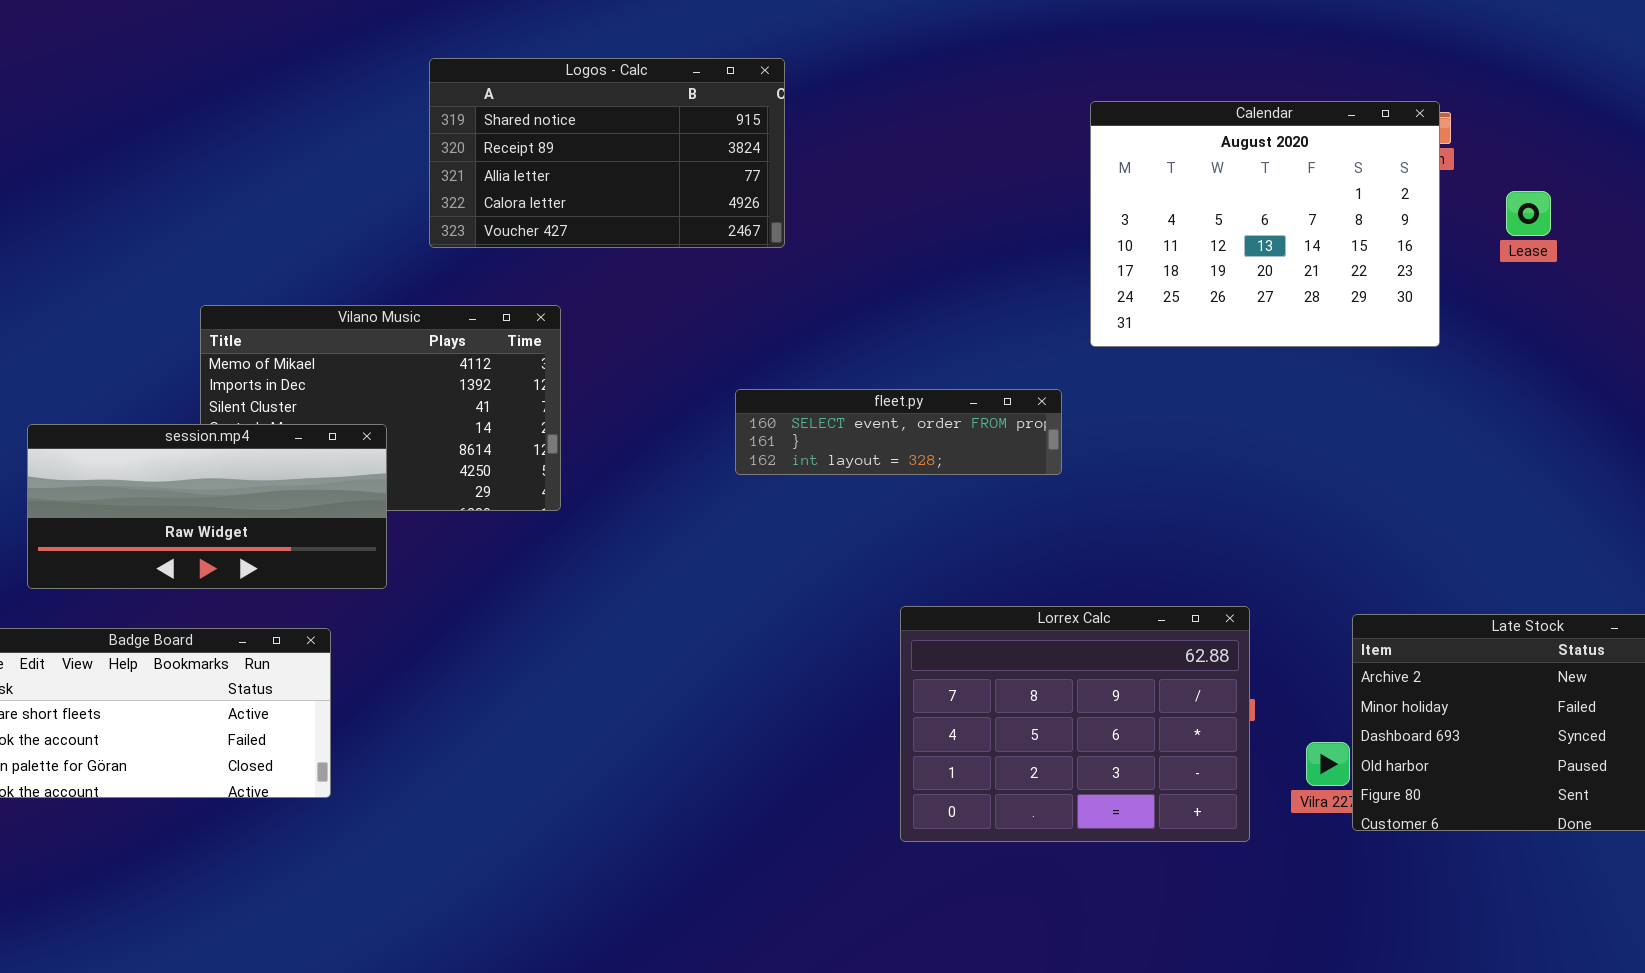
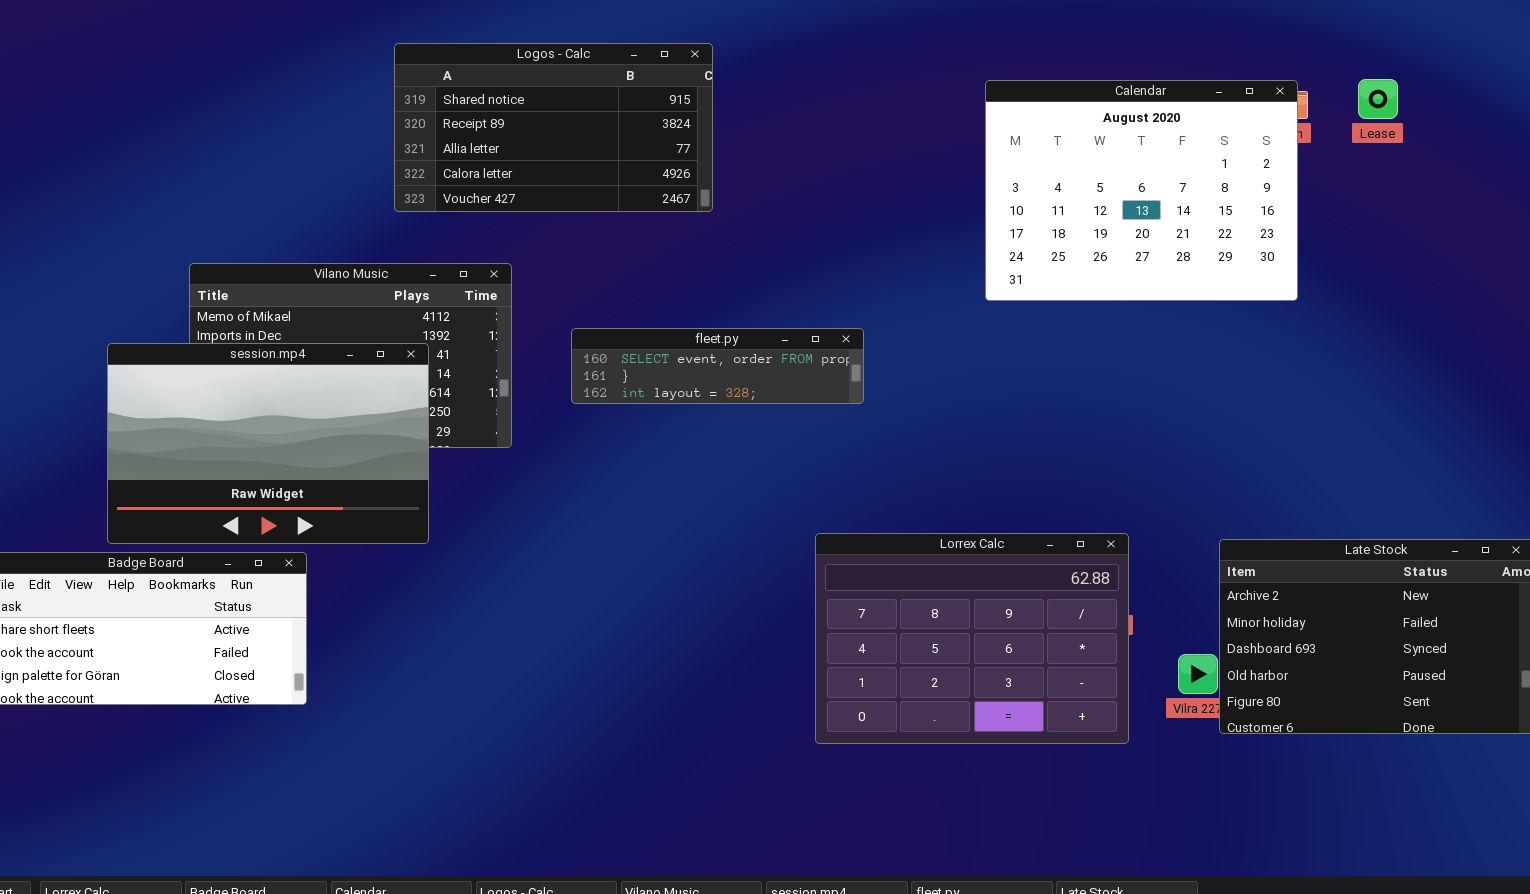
Lease: [1506,191,1551,236] -> [1358,79,1398,119], moved
fleet.py: [735,389,1062,475] -> [571,328,864,404], moved
session.mp4: [27,424,387,589] -> [107,343,429,544], moved, resized

